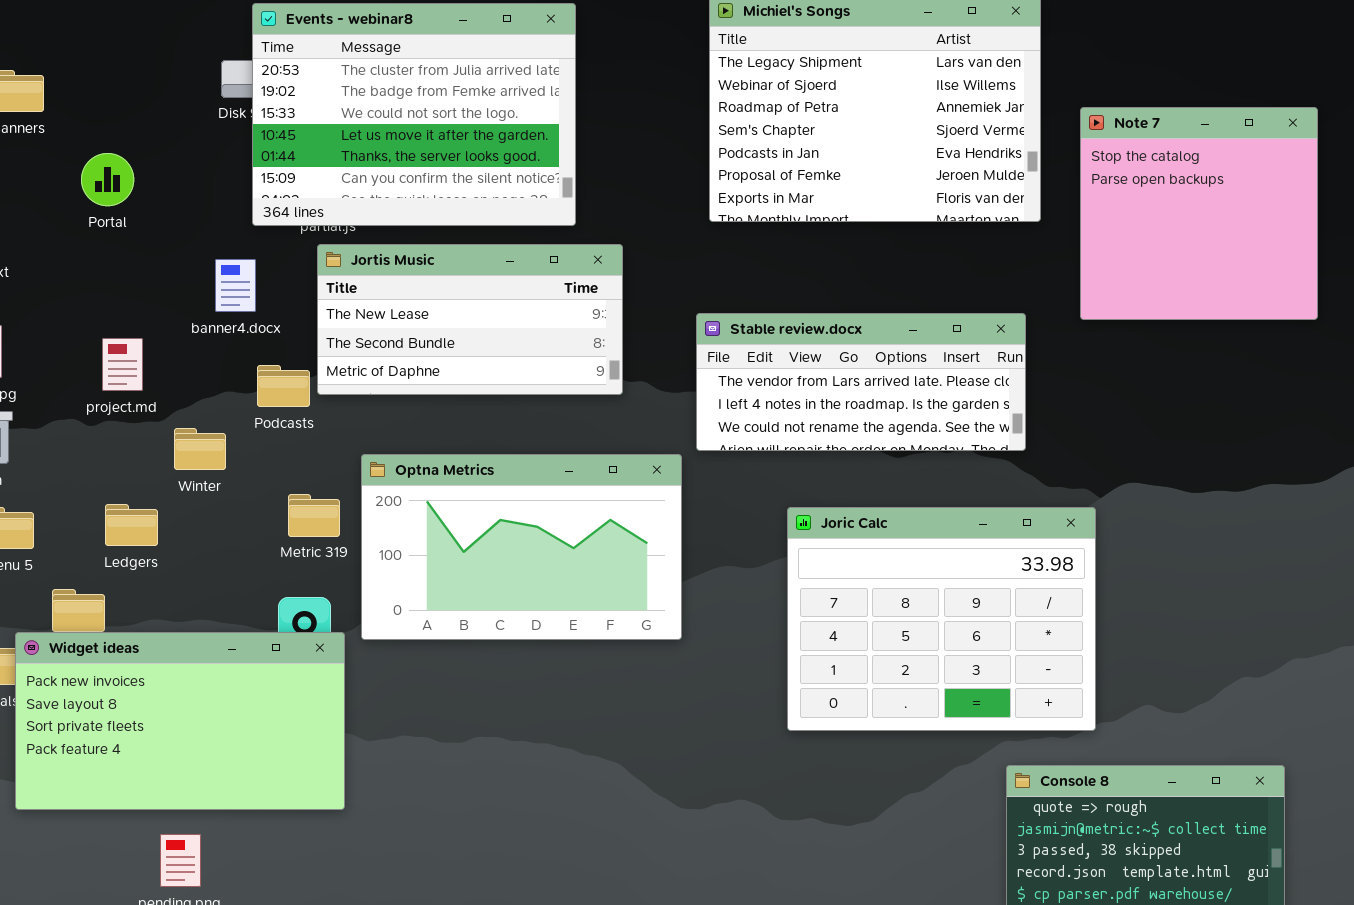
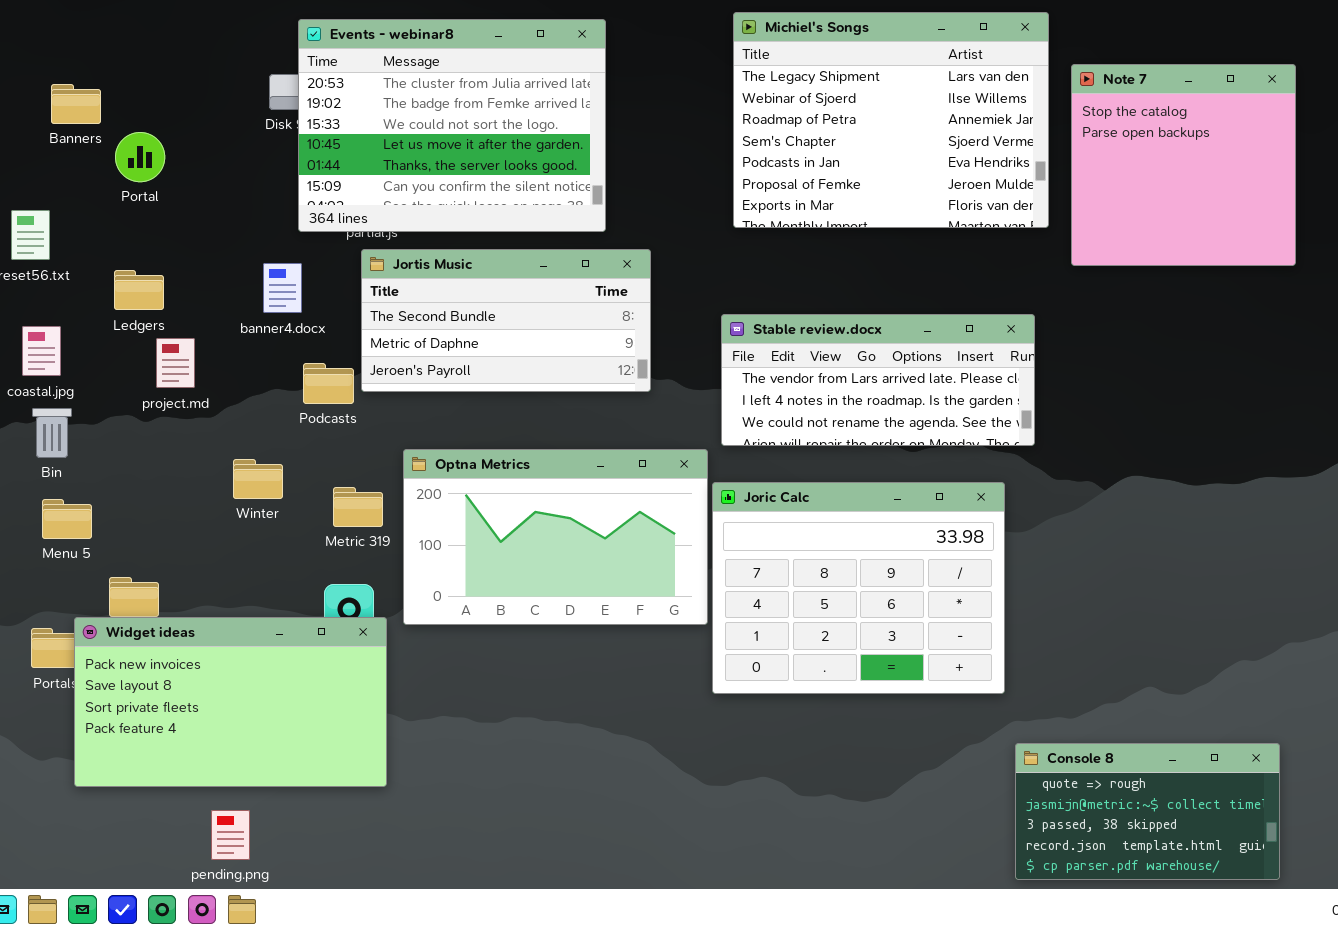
Note 7: [1080,107,1318,320] -> [1071,64,1296,266], moved
Portal: [81,153,134,206] -> [115,132,165,182], moved
Jortis Music: [317,244,623,395] -> [361,249,651,392], scrolled down 1 row
Winter: [174,428,226,470] -> [233,459,283,499], moved
Ledgers: [105,504,158,546] -> [114,270,164,310], moved
Joric Calc: [787,507,1096,731] -> [712,482,1005,694], moved

